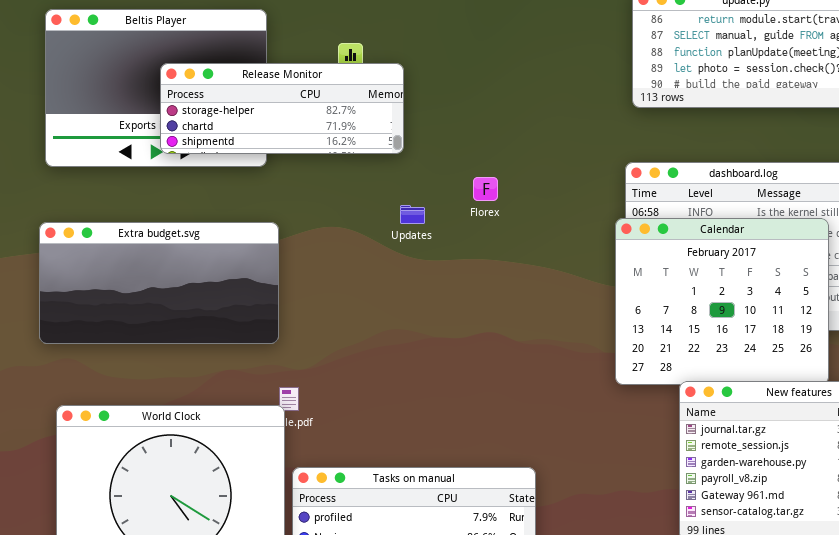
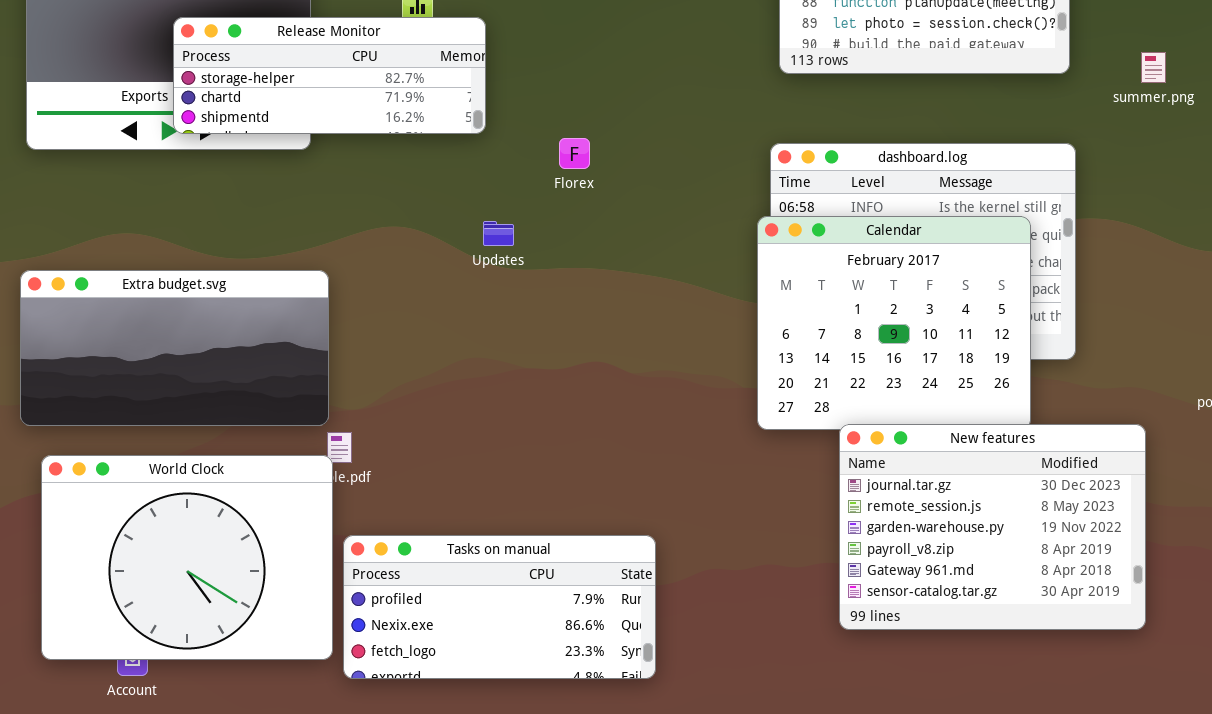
Florex: [473,177,498,201] -> [559,138,590,169], moved
Updates: [400,205,425,224] -> [483,221,514,246], moved
Extra budget.svg: [39,222,279,344] -> [20,270,329,426], moved

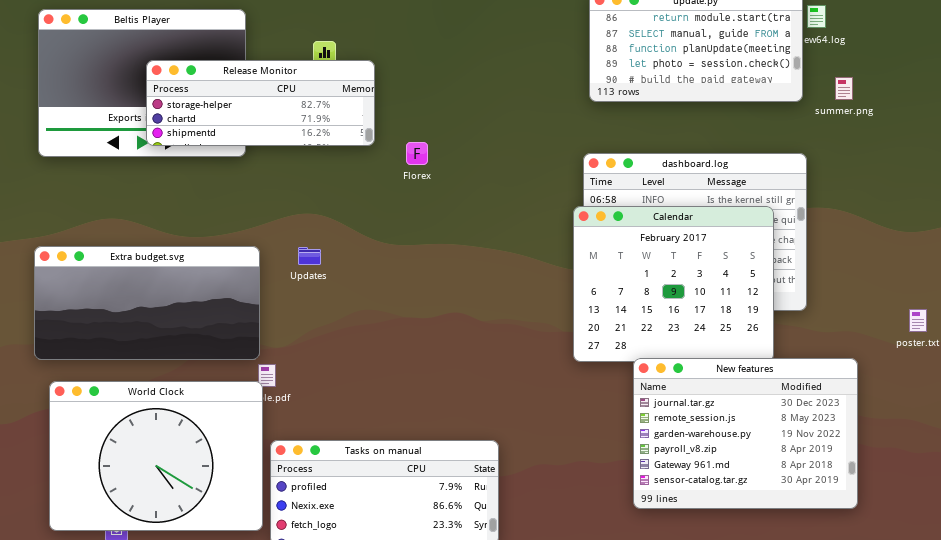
summer.png: [1141,52,1166,83] -> [835,77,853,100], moved
Florex: [559,138,590,169] -> [406,142,428,165], moved
Updates: [483,221,514,246] -> [298,247,321,265], moved

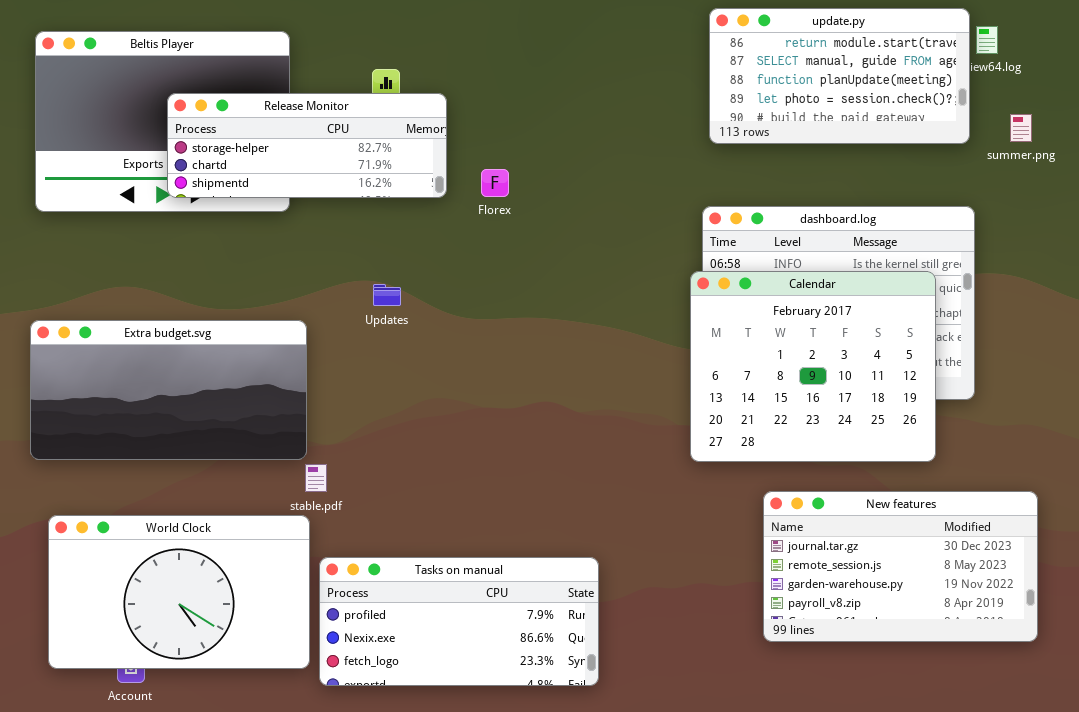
Florex: [406,142,428,165] -> [481,169,509,197], moved
Updates: [298,247,321,265] -> [373,284,401,306], moved
New features: [633,358,858,509] -> [763,491,1038,642], resized
World Clock: [49,381,263,531] -> [48,515,310,669], resized

